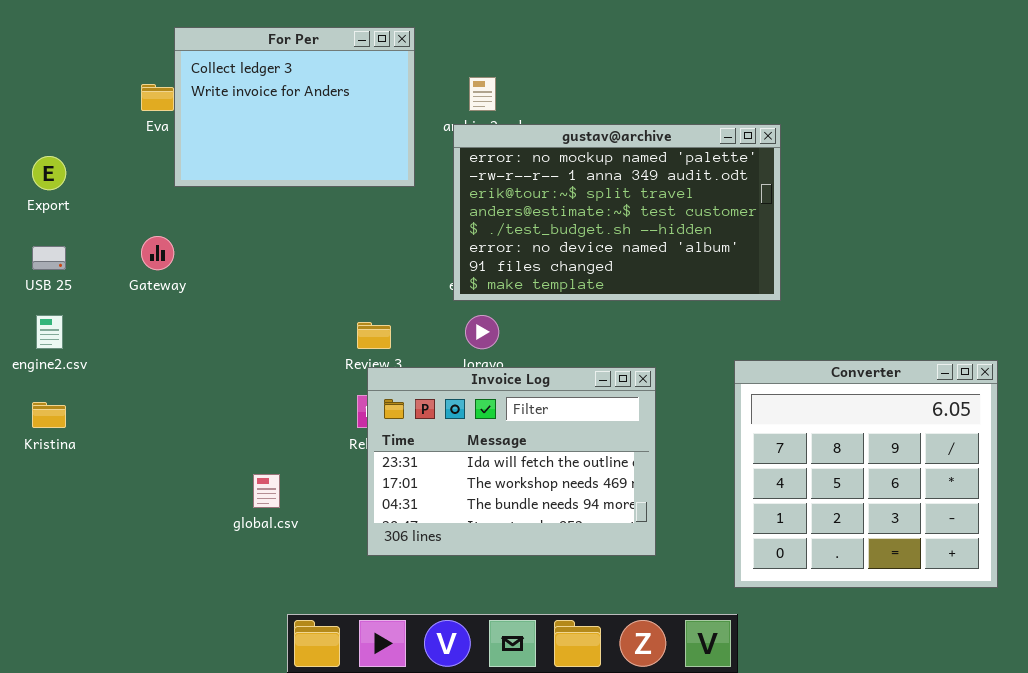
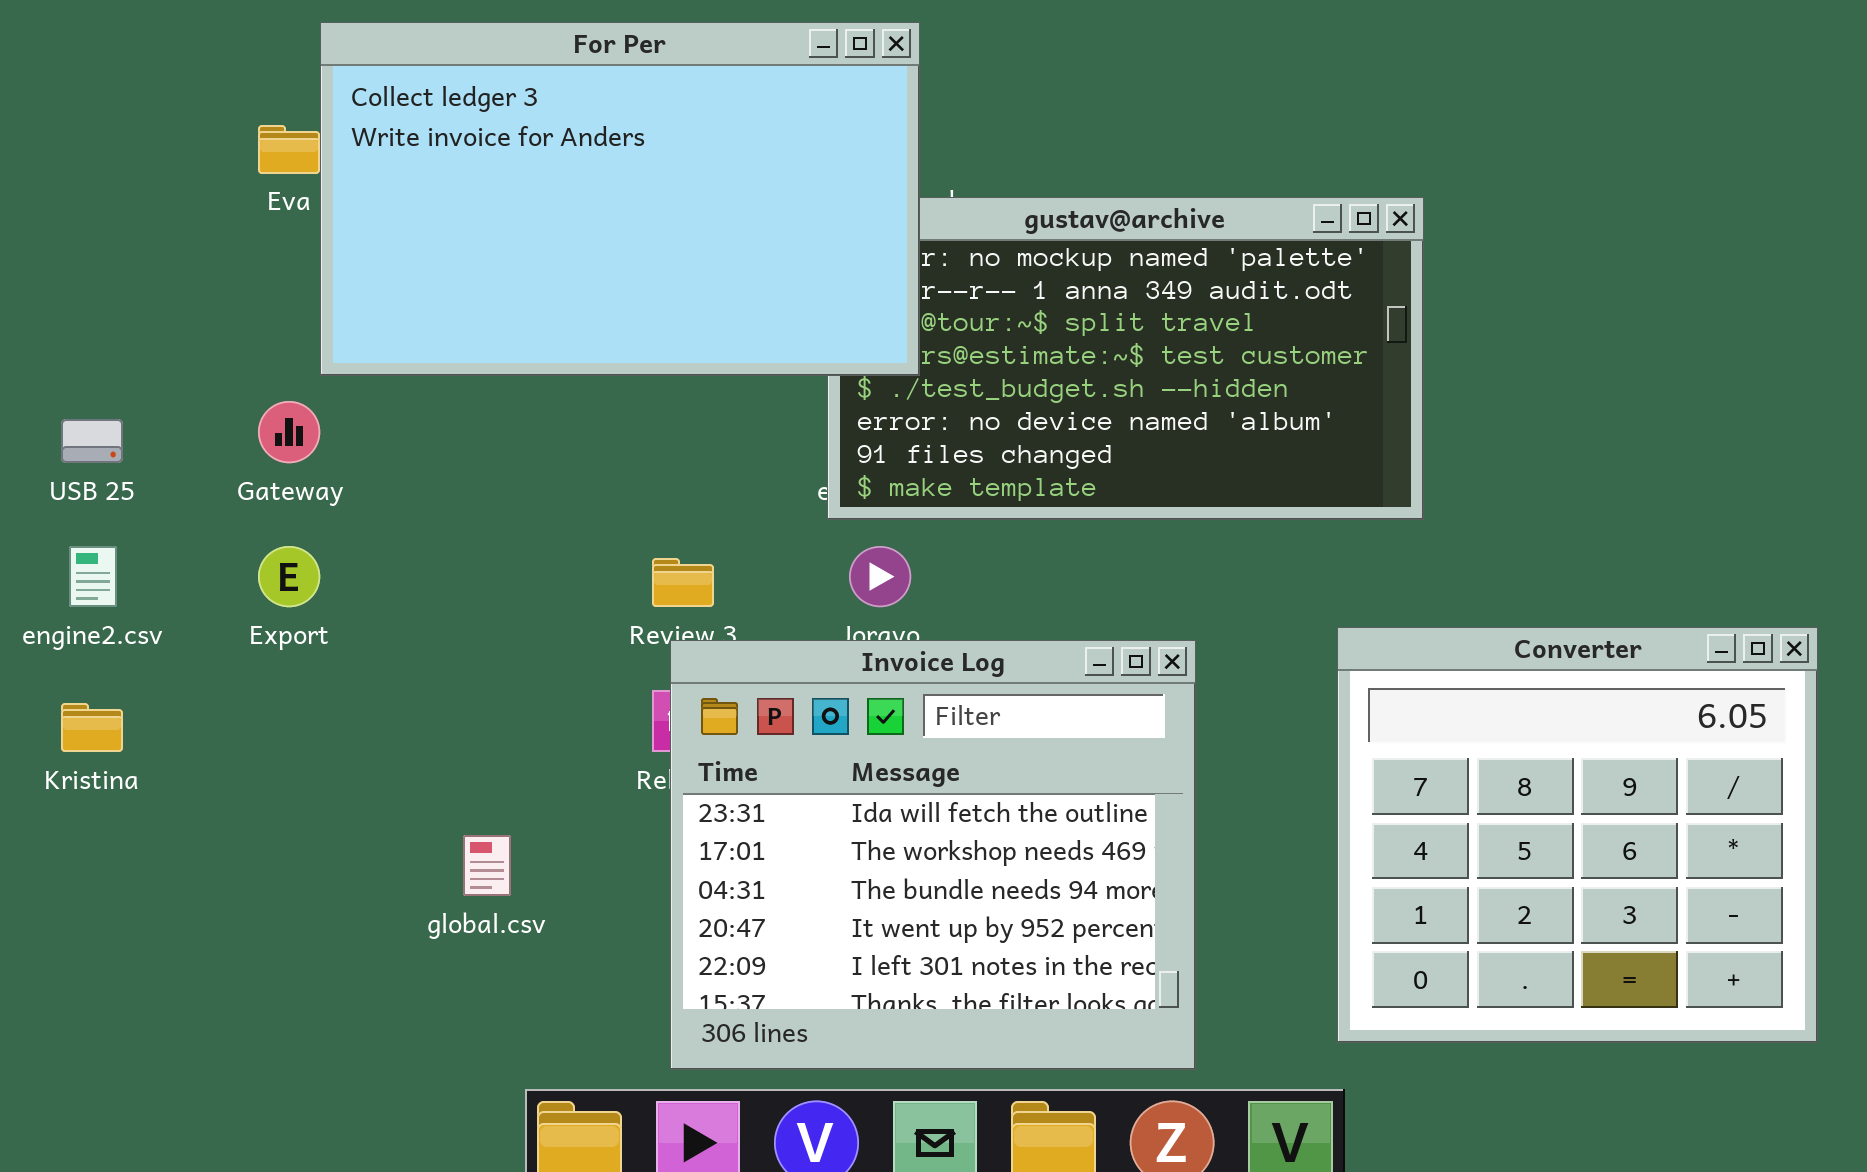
For Per: [174,27,415,187] -> [320,22,920,376], resized
Export: [32,156,66,190] -> [258,546,320,607], moved
Invoice Log: [367,367,656,556] -> [670,640,1196,1070], resized

